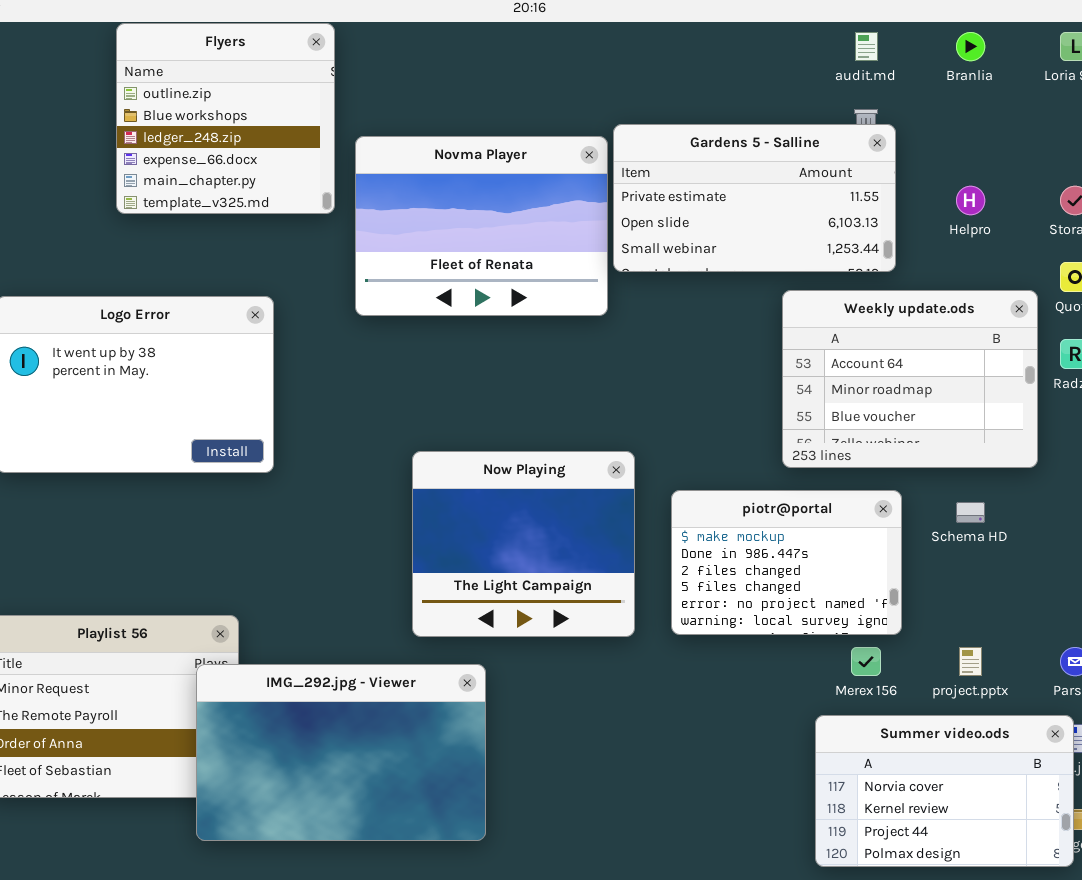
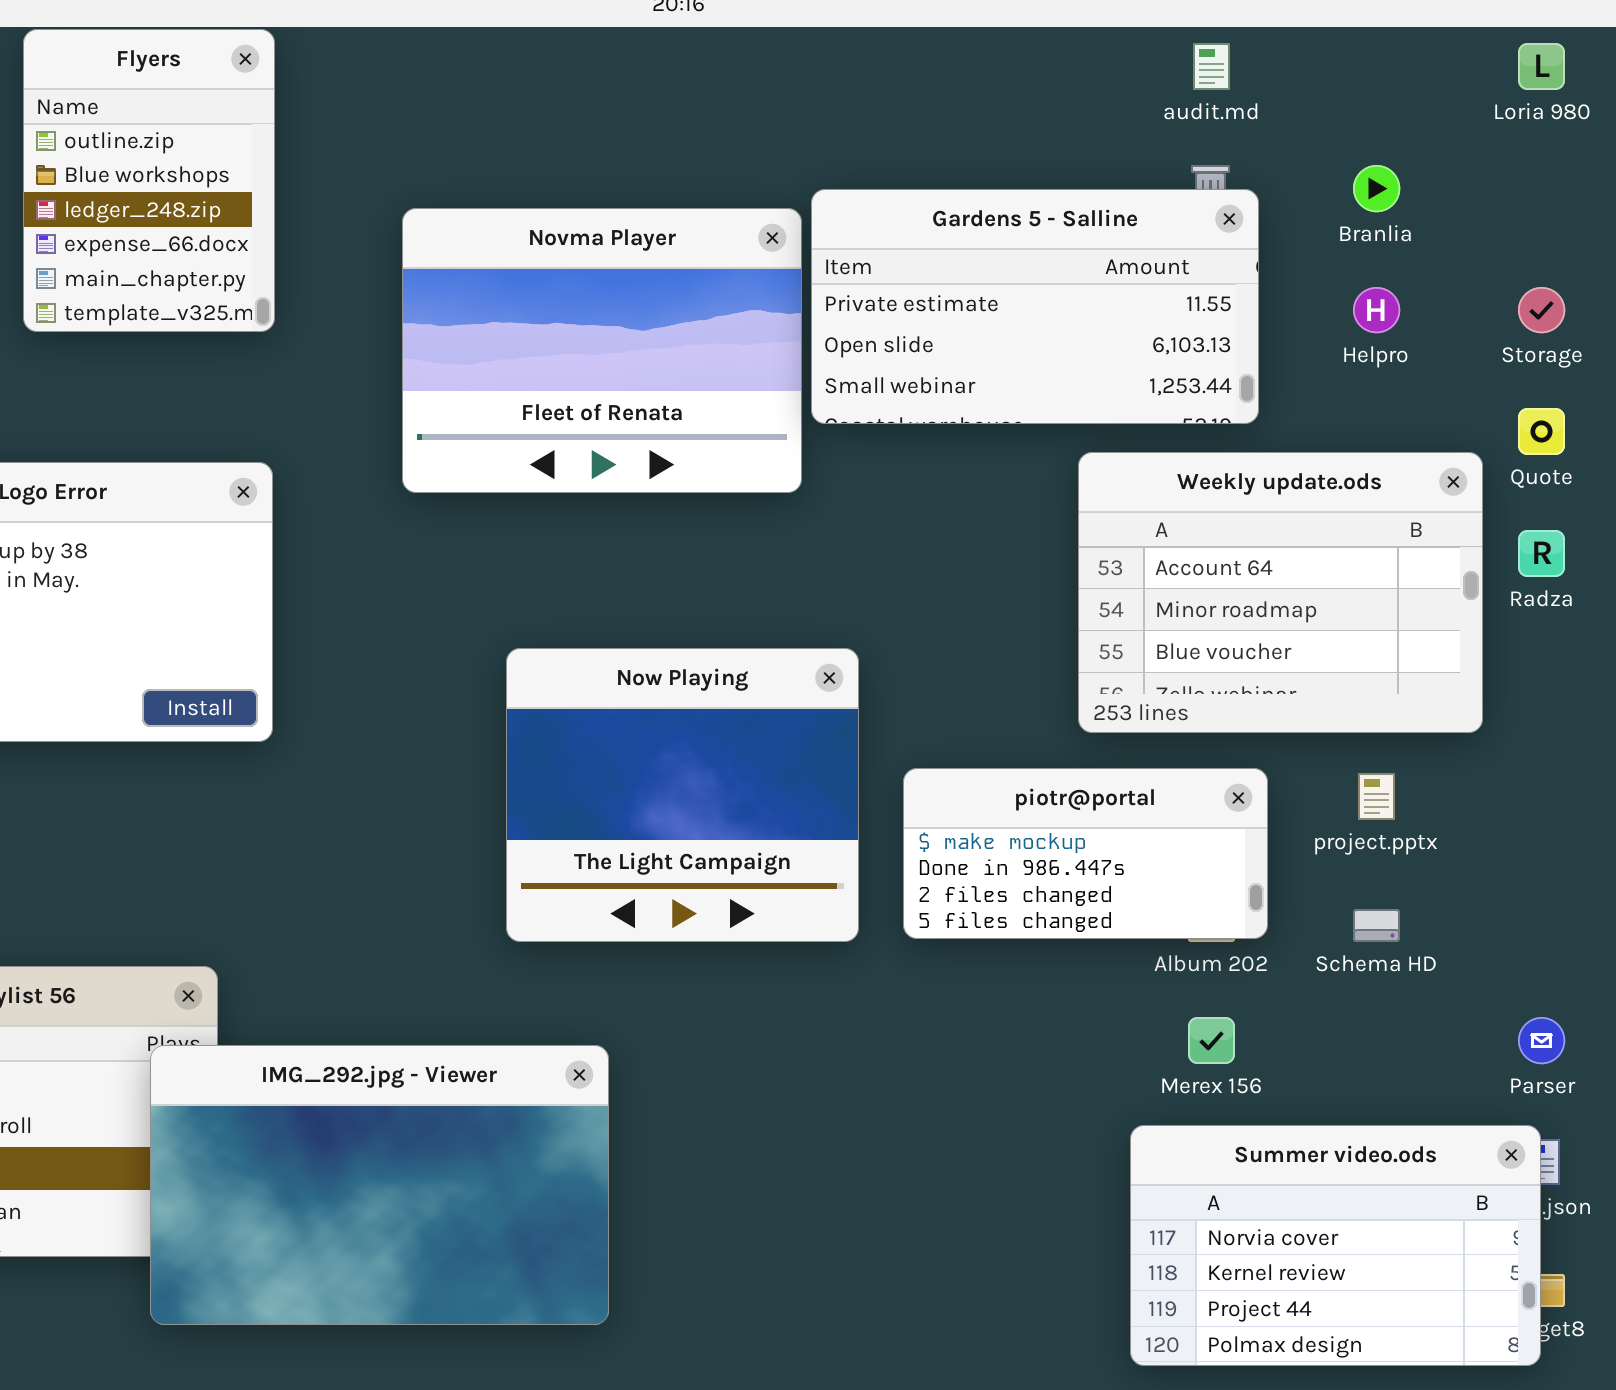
Flyers: [116,23,335,214] -> [23,29,275,332], resized
Branlia: [956,32,985,61] -> [1353,165,1400,212], moved
Now Playing: [412,451,635,637] -> [506,648,859,942], moved
piotr@portal: [671,490,902,635] -> [903,768,1268,939], resized
Schema HD: [956,502,985,523] -> [1353,909,1400,942], moved
project.pptx: [959,647,982,676] -> [1358,773,1395,820], moved

